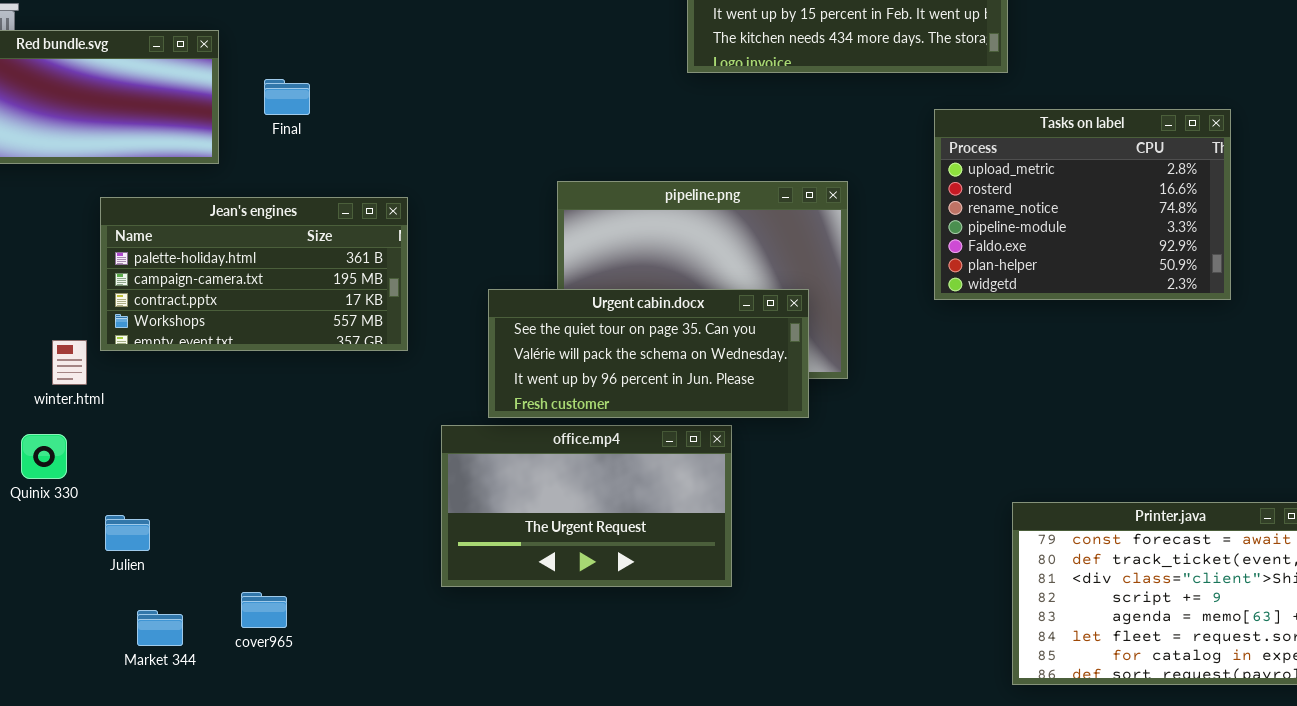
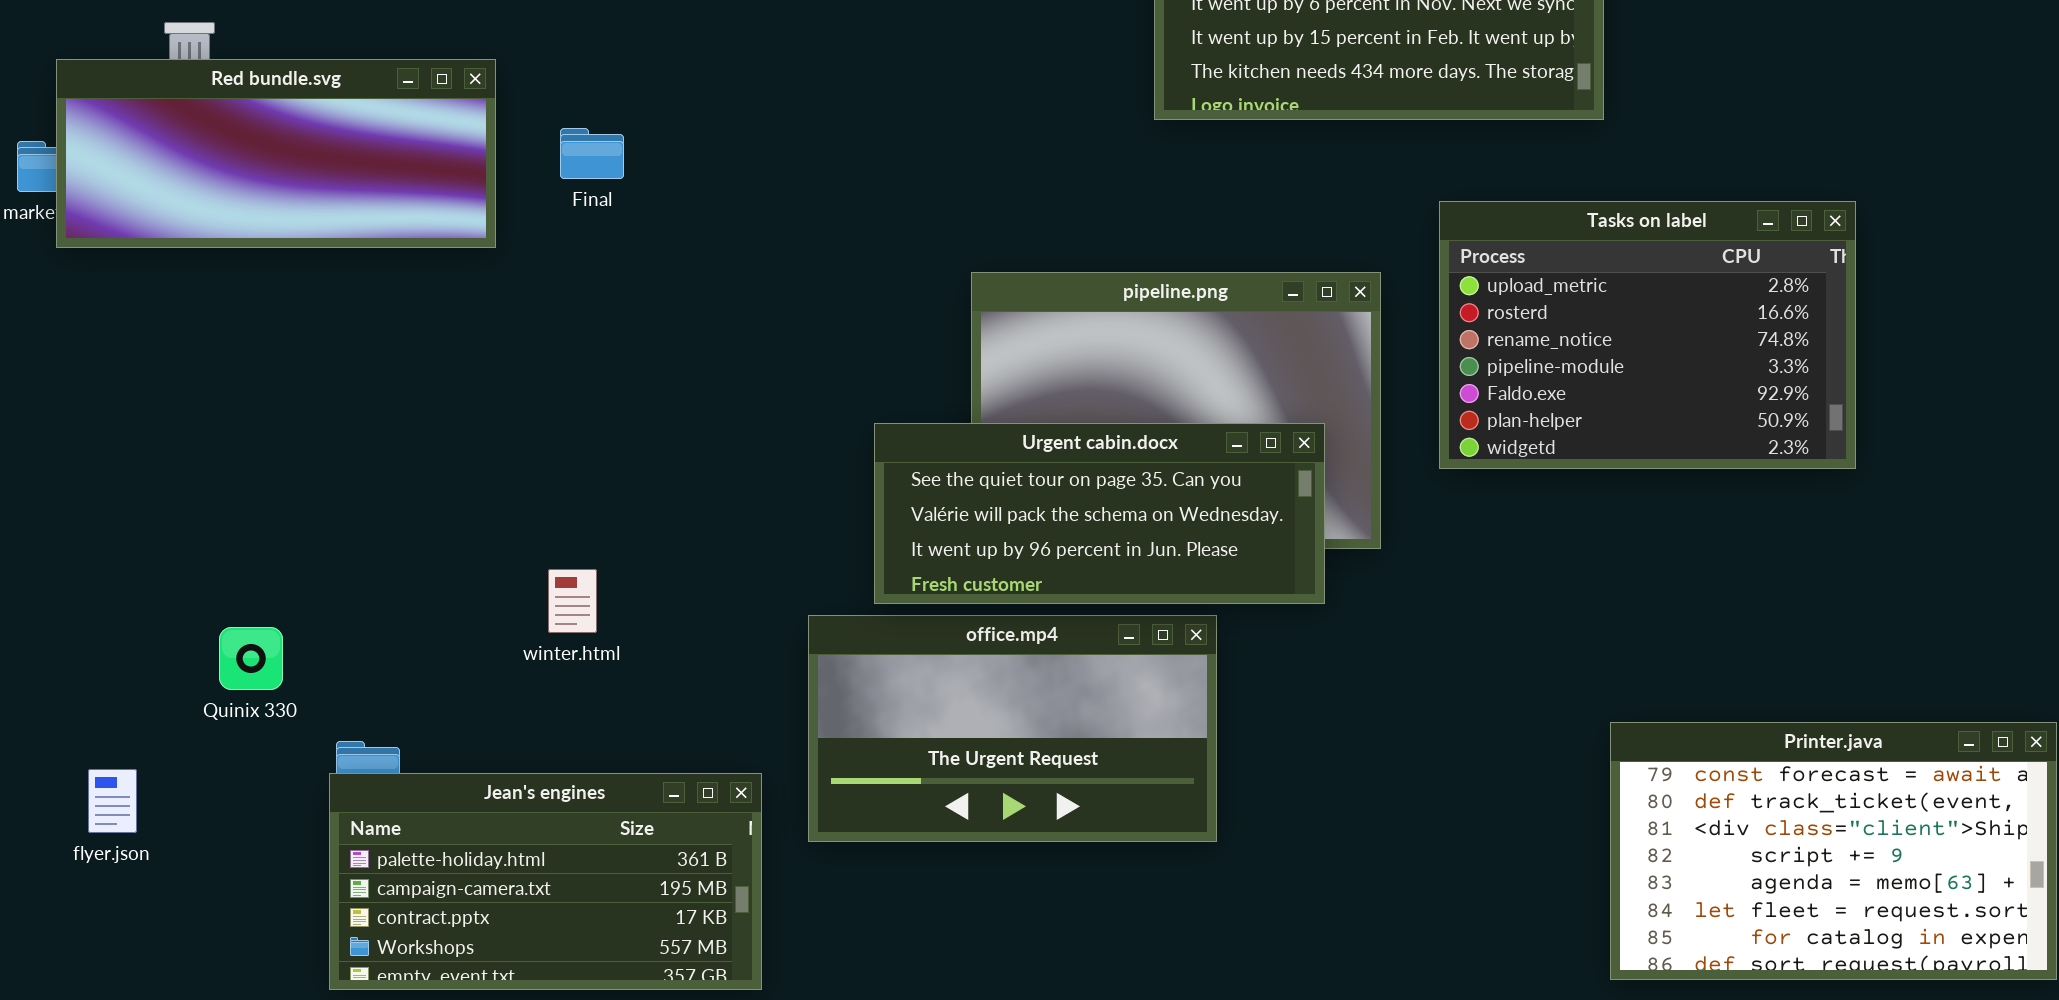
Tasks on label: [934,109,1231,300] -> [1439,201,1856,469], moved
Jean's engines: [100,197,408,351] -> [329,773,762,990], moved
winter.html: [52,340,87,385] -> [548,569,597,633], moved

